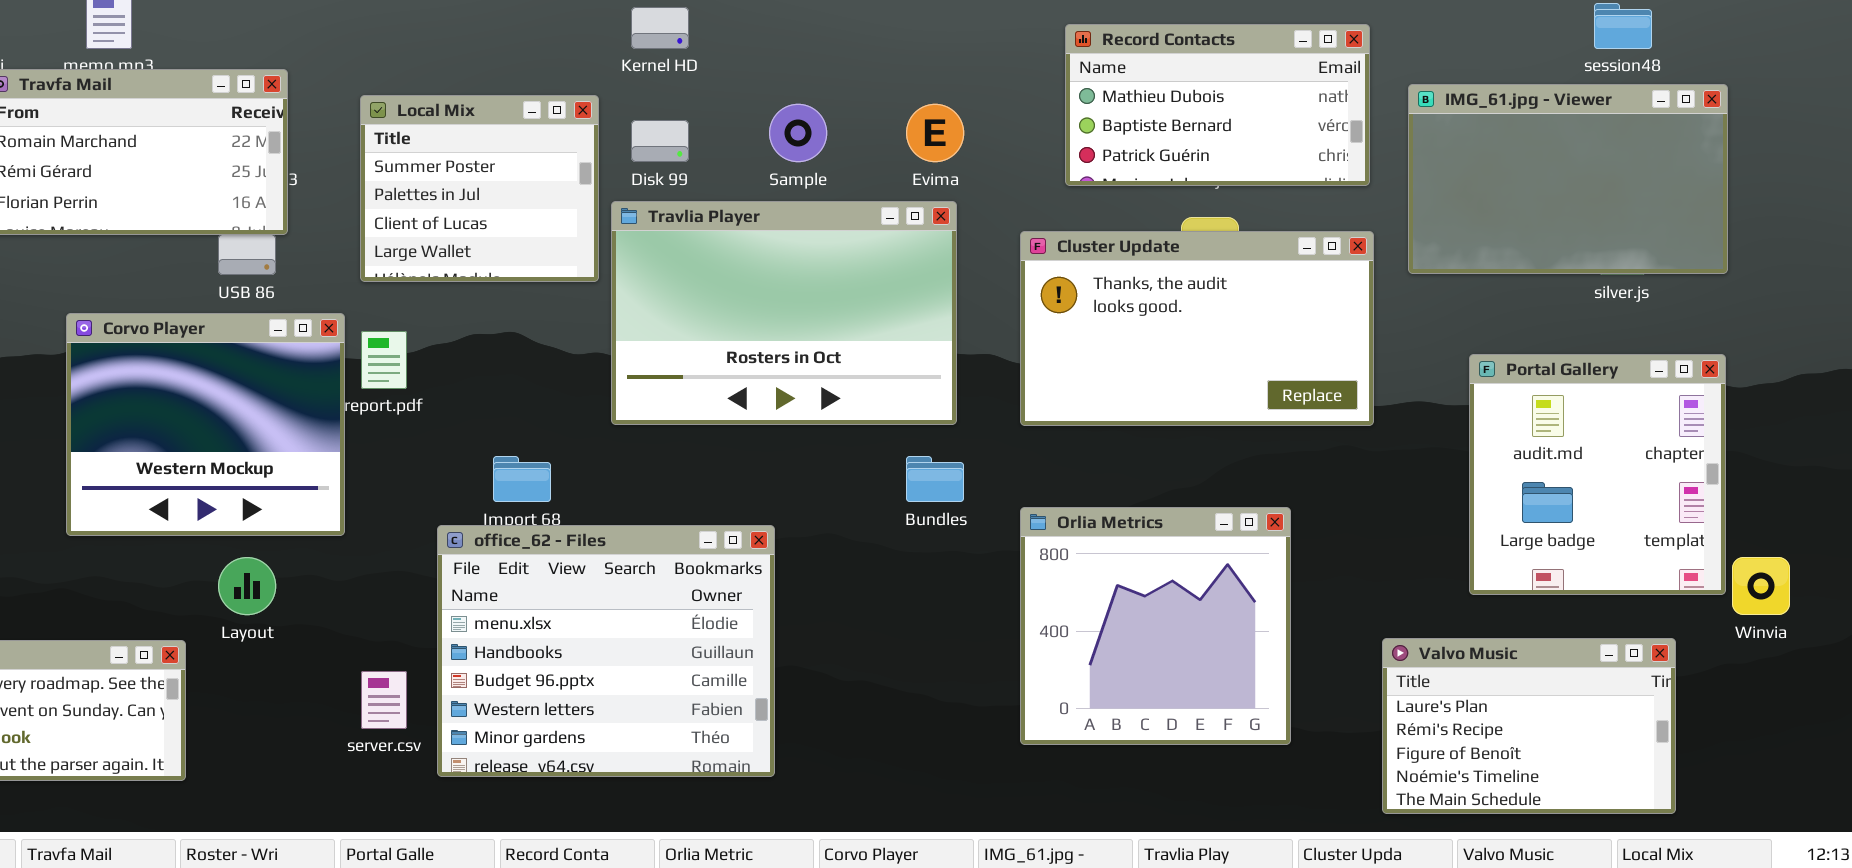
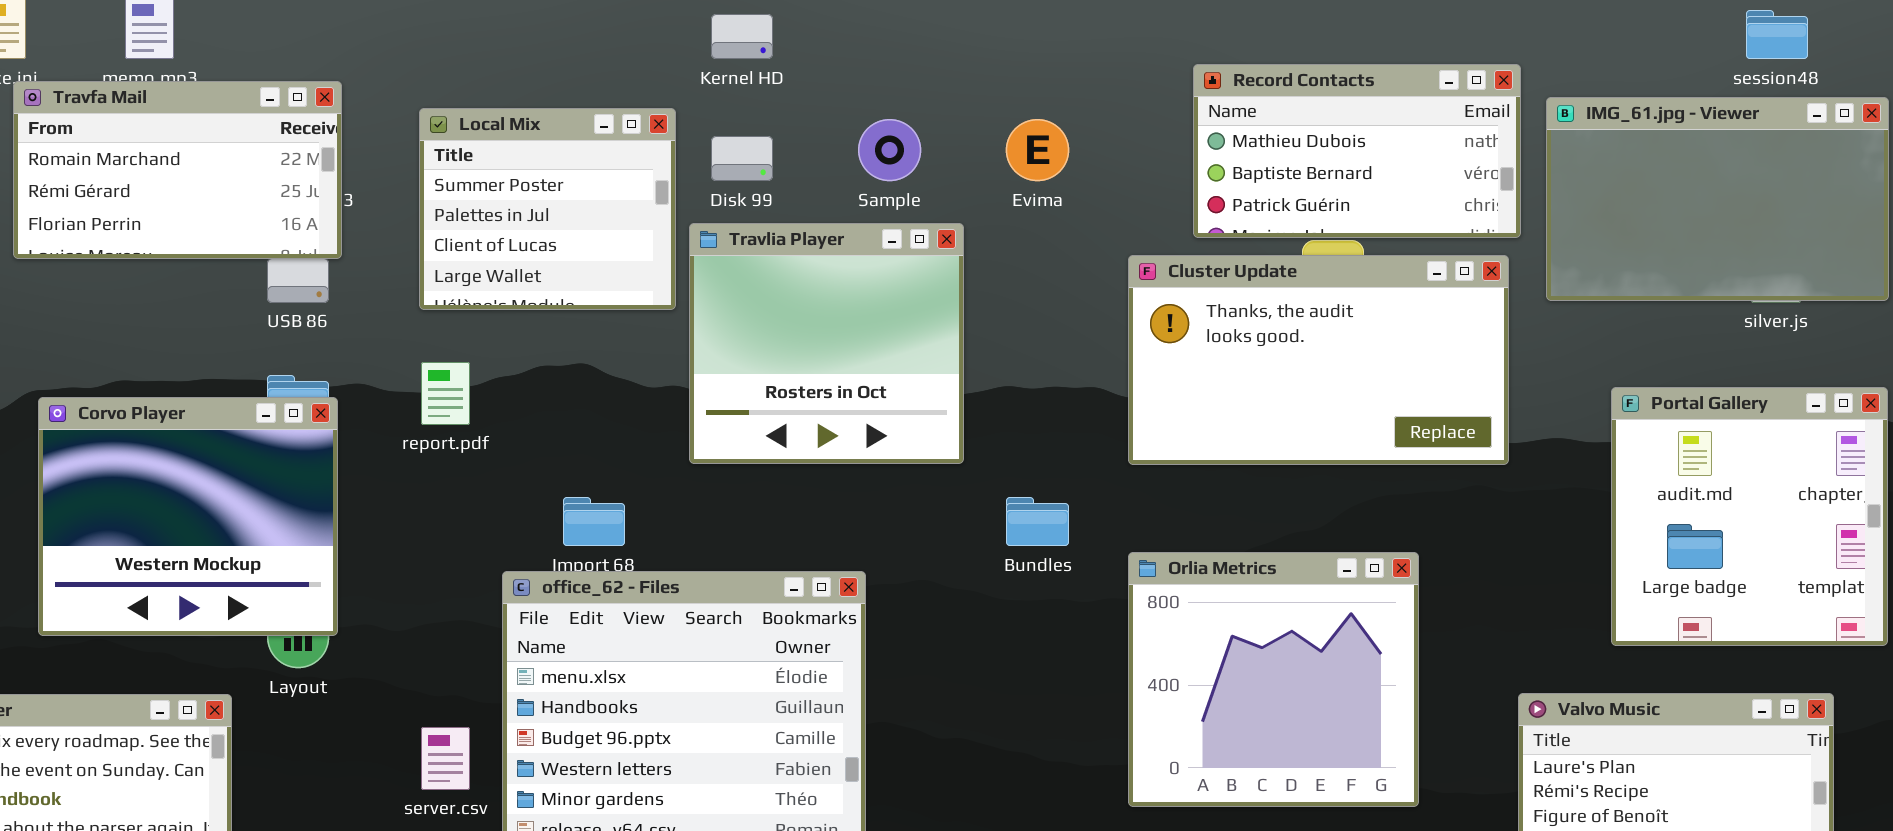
Record Contacts: [1065,24,1370,186] -> [1193,64,1521,238], moved
Travlia Player: [611,201,957,425] -> [689,223,964,464], resized
Corvo Player: [66,313,345,536] -> [38,397,338,636], moved

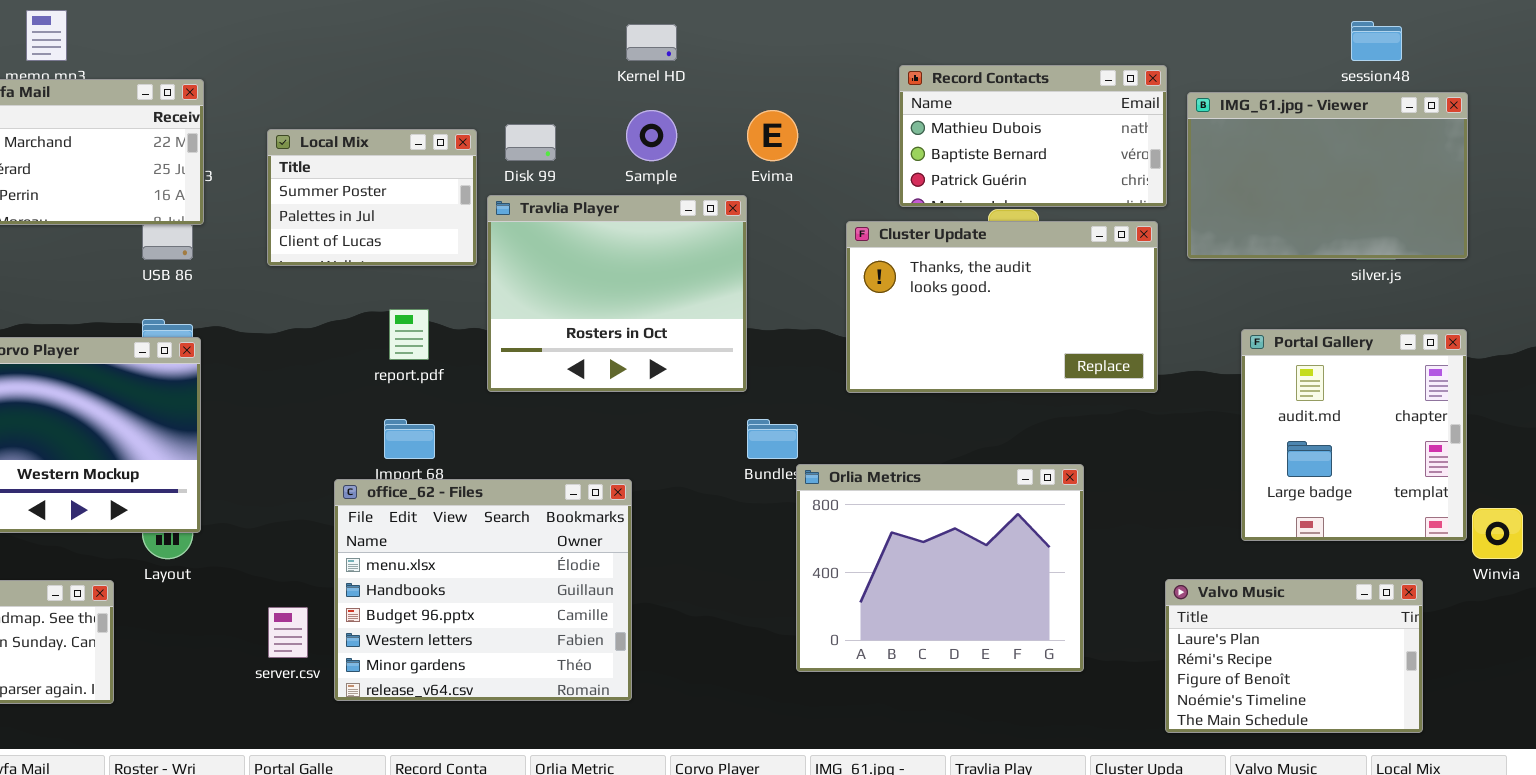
Kernel HD: [711,14,773,59] -> [626,24,677,61], moved
Local Mix: [419,108,676,310] -> [267,129,477,266], resized
Travlia Player: [689,223,964,464] -> [487,195,747,392], resized
report.pdf: [421,362,470,425] -> [389,309,429,360], moved
Orlia Metrics: [1128,552,1419,807] -> [796,464,1084,672], resized

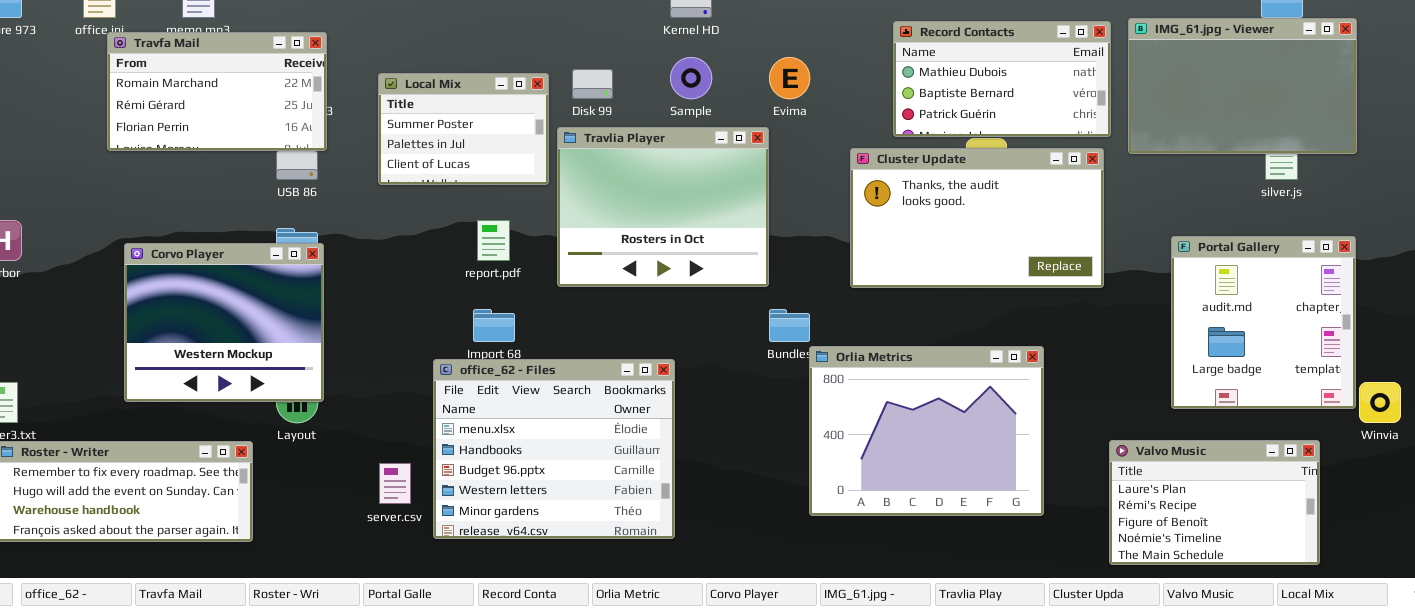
IMG_61.jpg - Viewer: [1187,92,1468,259] -> [1128,18,1357,154], moved

